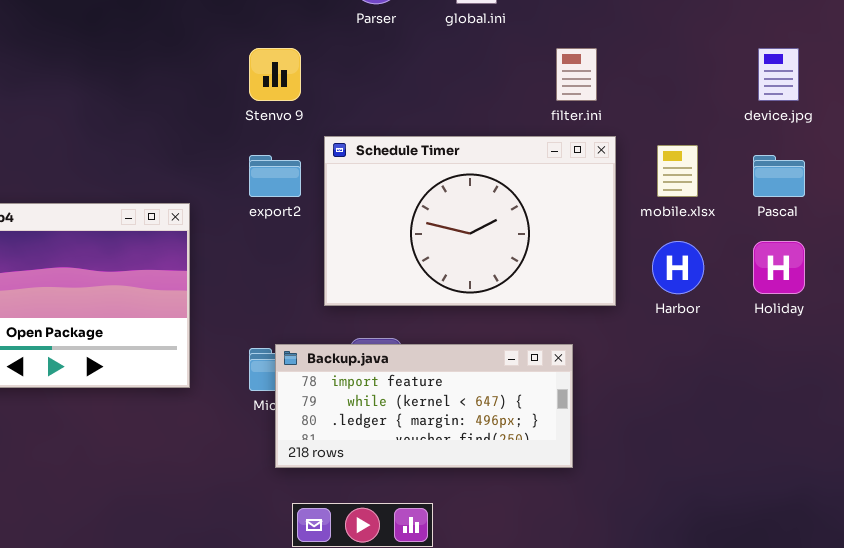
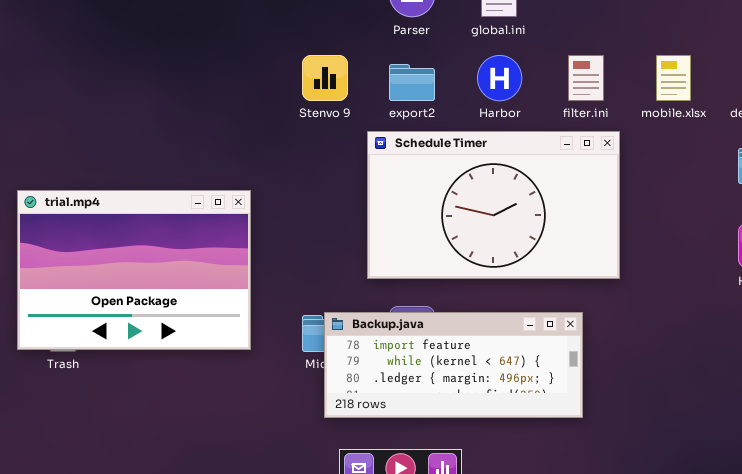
mobile.xlsx: [657,145,698,197] -> [656,55,691,101], moved
export2: [249,155,301,197] -> [389,64,435,101], moved
Harbor: [652,241,704,294] -> [477,55,522,101], moved

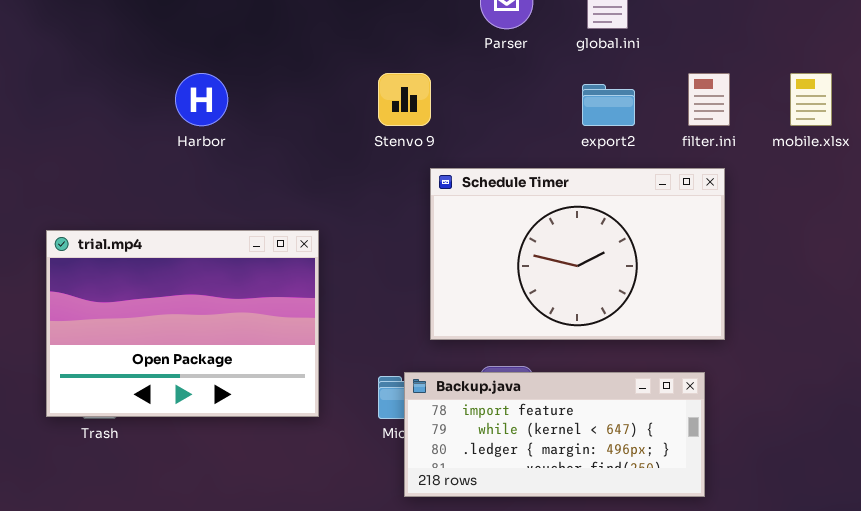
Harbor: [477,55,522,101] -> [175,73,228,126], moved
export2: [389,64,435,101] -> [582,84,635,126], moved
Schedule Timer: [367,131,620,279] -> [430,168,725,340], moved

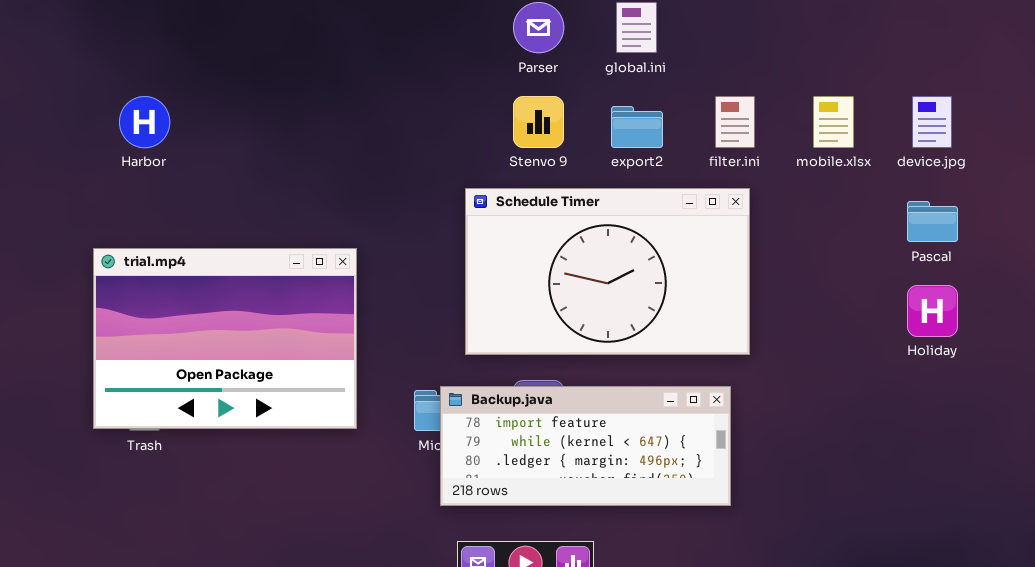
Harbor: [175,73,228,126] -> [119,96,170,148], moved
Stenvo 9: [378,73,431,126] -> [513,96,564,148], moved

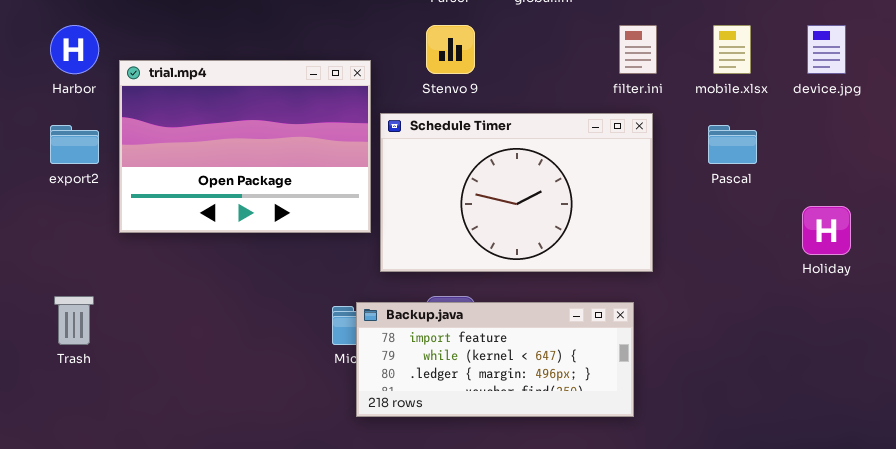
export2: [611,106,663,148] -> [50,125,99,164], moved
Pascal: [907,201,958,242] -> [708,125,757,164], moved
trial.mp4: [93,248,357,429] -> [119,60,371,233], moved

